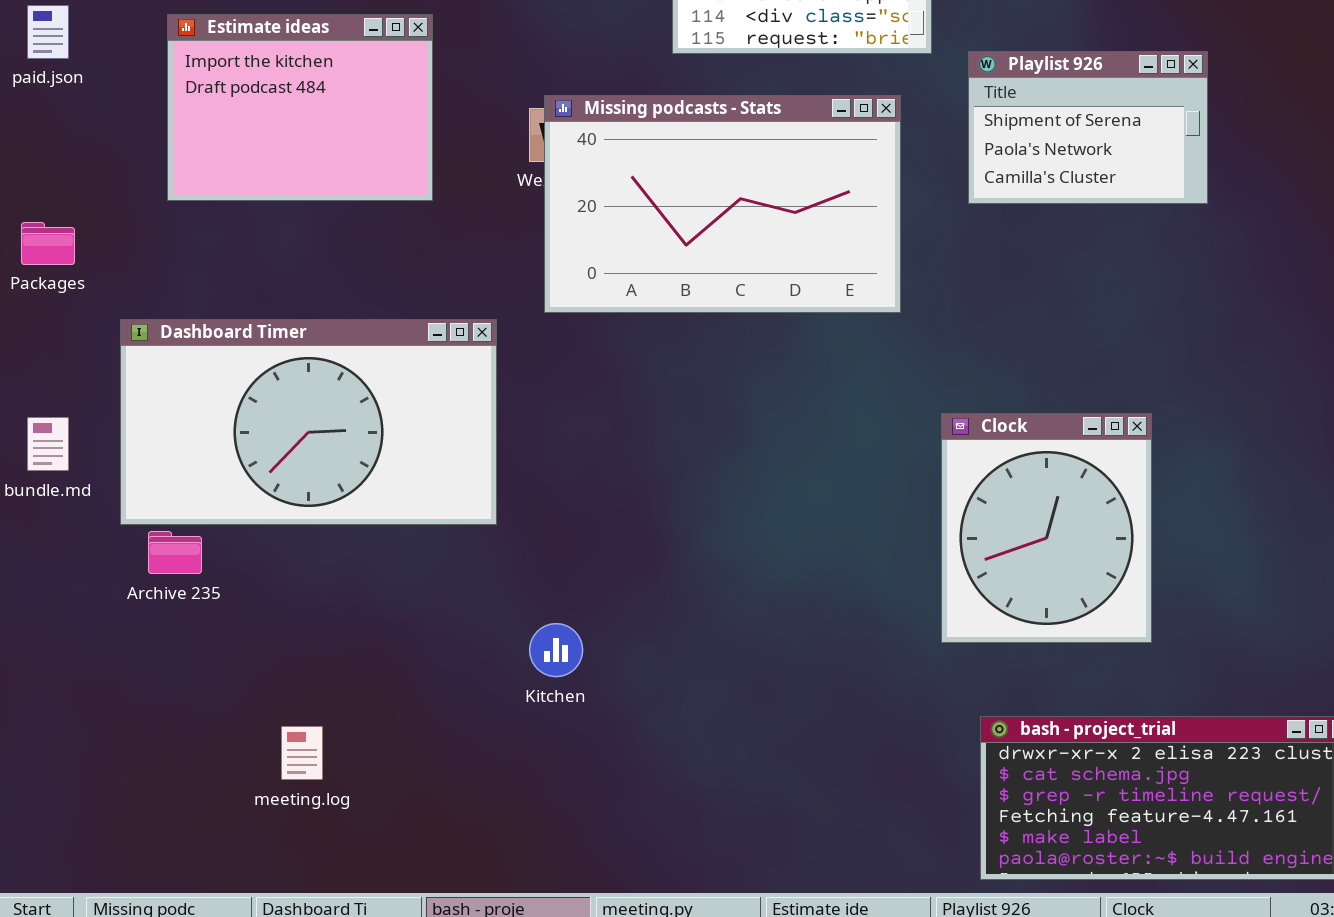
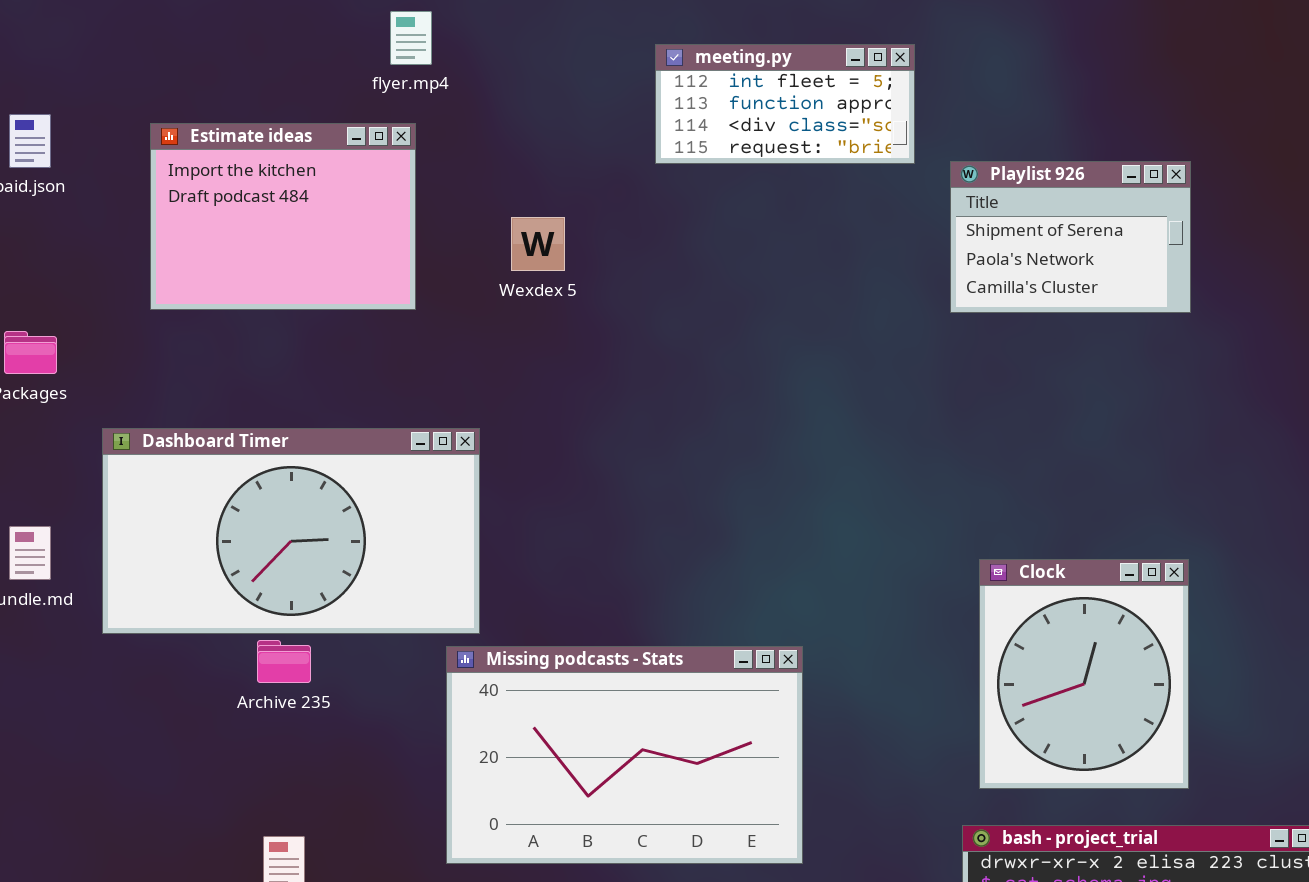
Missing podcasts - Stats: [544,95,901,313] -> [446,646,803,864], moved
Clock: [941,413,1152,643] -> [979,559,1189,789], moved
Archive 235: [148,531,202,574] -> [257,640,311,683], moved

